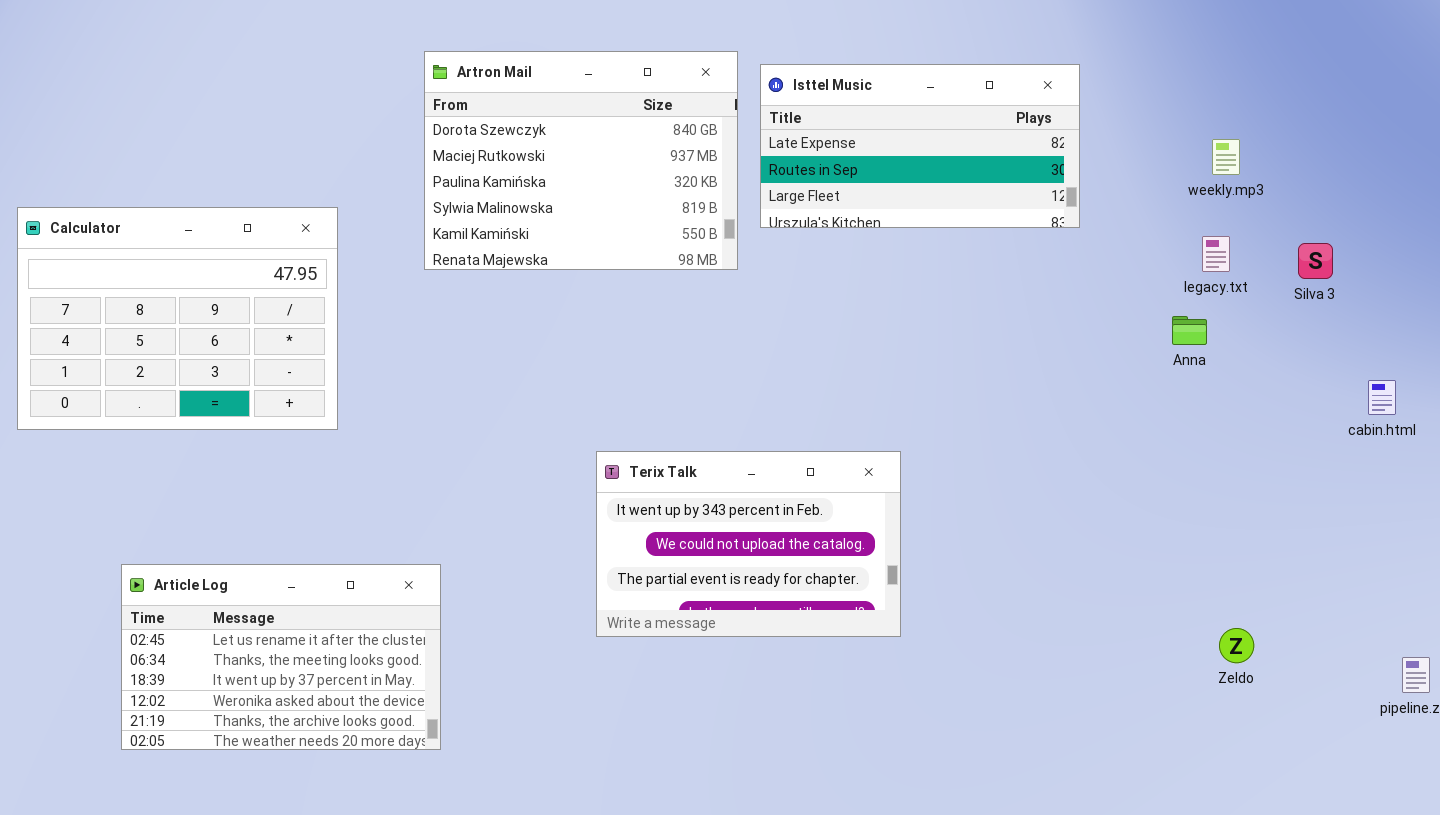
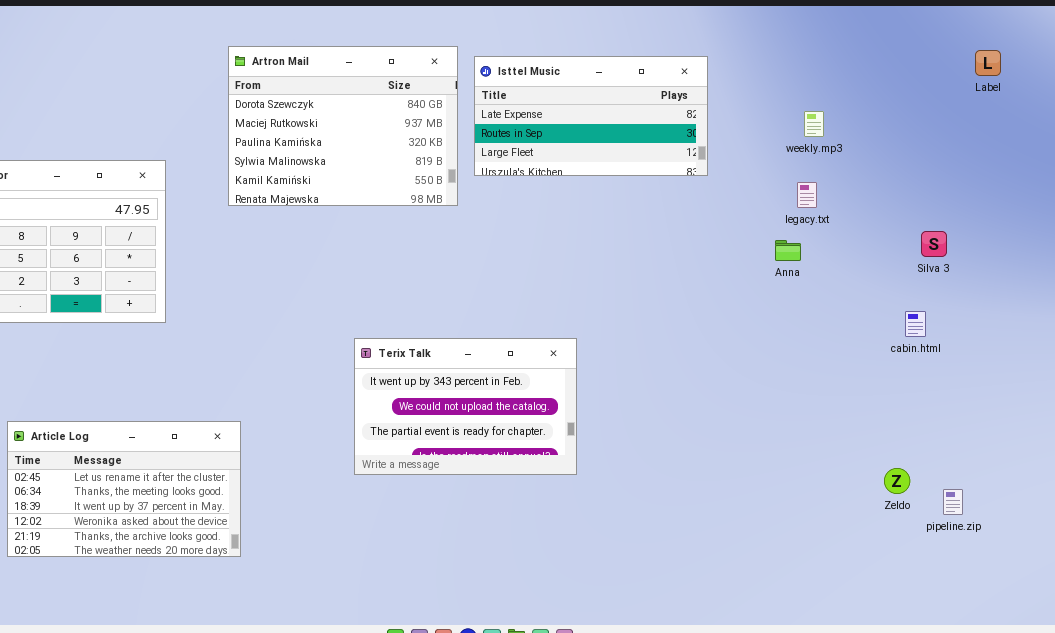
Silva 3: [1298,243,1333,279] -> [921,231,947,257], moved
cabin.html: [1368,380,1396,415] -> [905,311,926,337], moved
Zeldo: [1219,628,1254,663] -> [884,468,910,494], moved

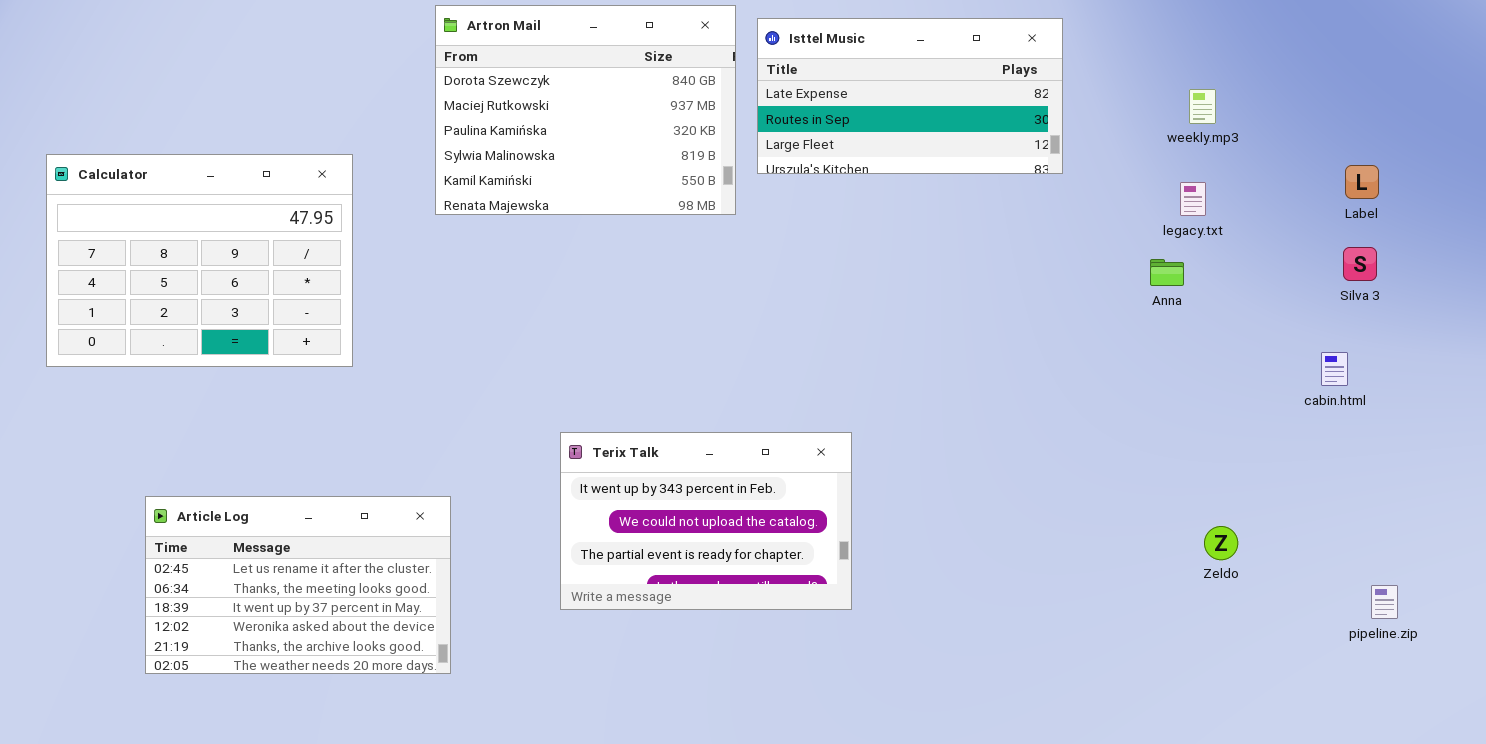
Label: [975,50,1001,76] -> [1345,165,1379,199], moved
Terix Talk: [354,338,577,475] -> [560,432,852,610], moved
Zeldo: [884,468,910,494] -> [1204,526,1238,560], moved

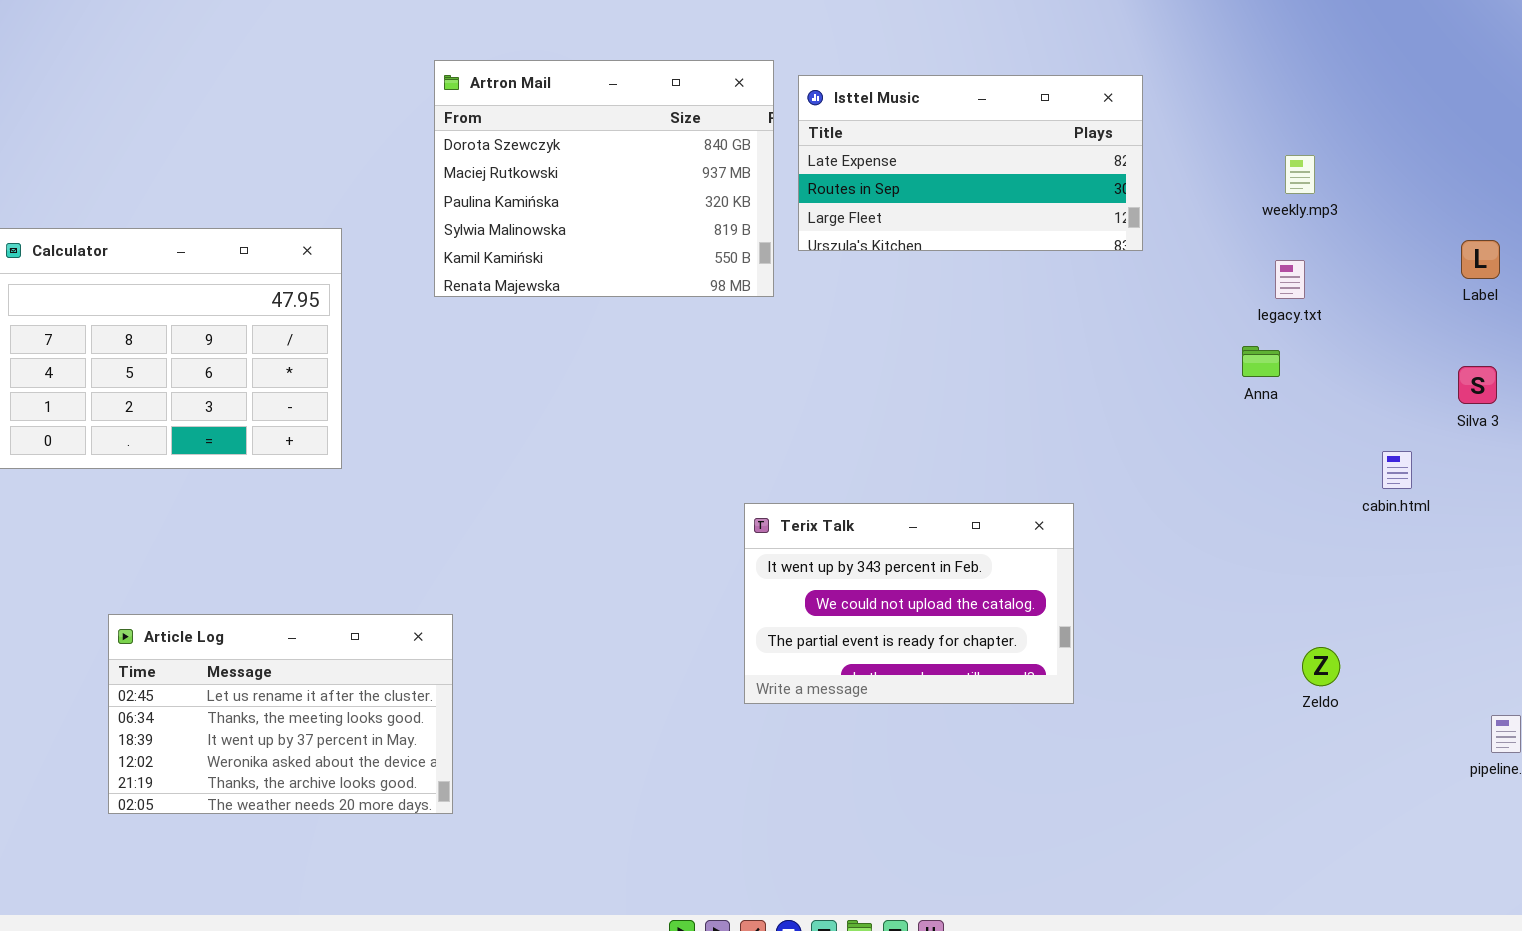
Silva 3: [1343,247,1377,281] -> [1458,366,1497,404], moved
cabin.html: [1321,352,1348,386] -> [1382,451,1412,489], moved
Terix Talk: [560,432,852,610] -> [744,503,1074,704], moved

